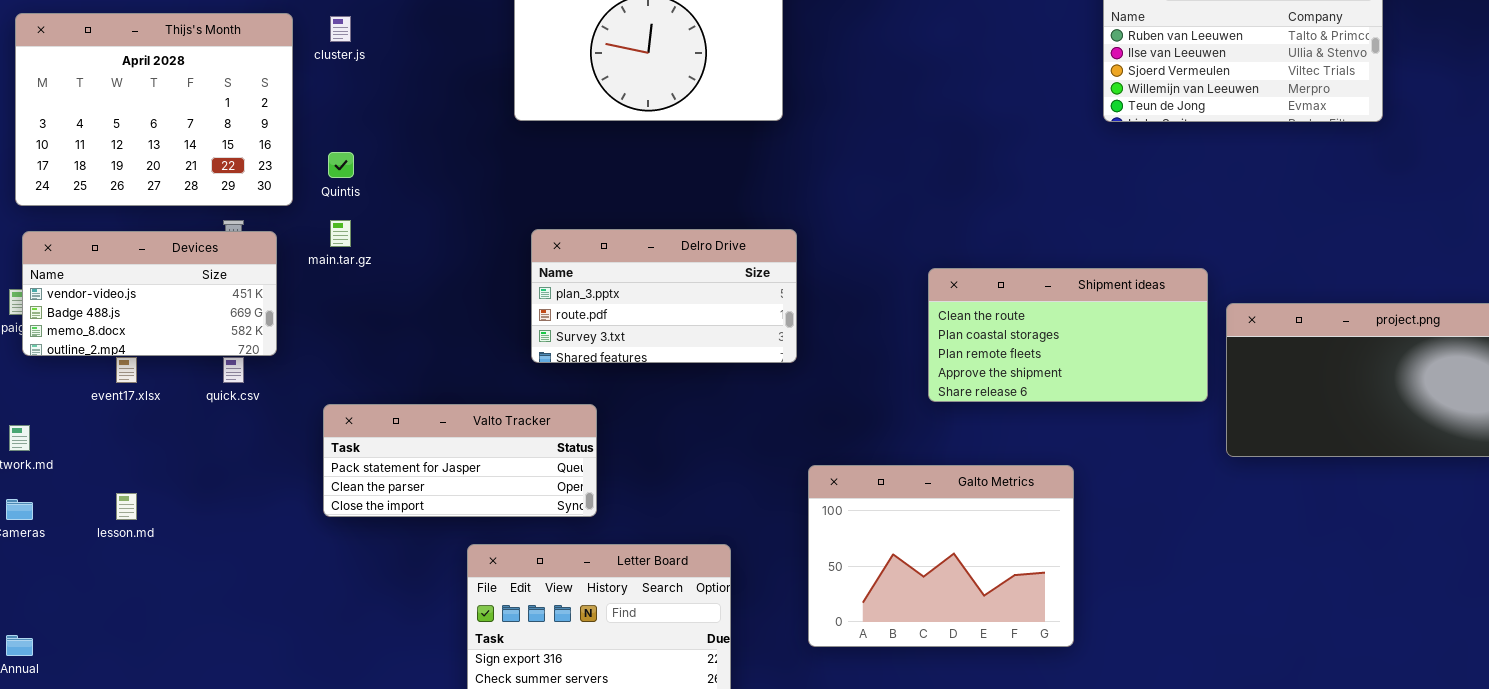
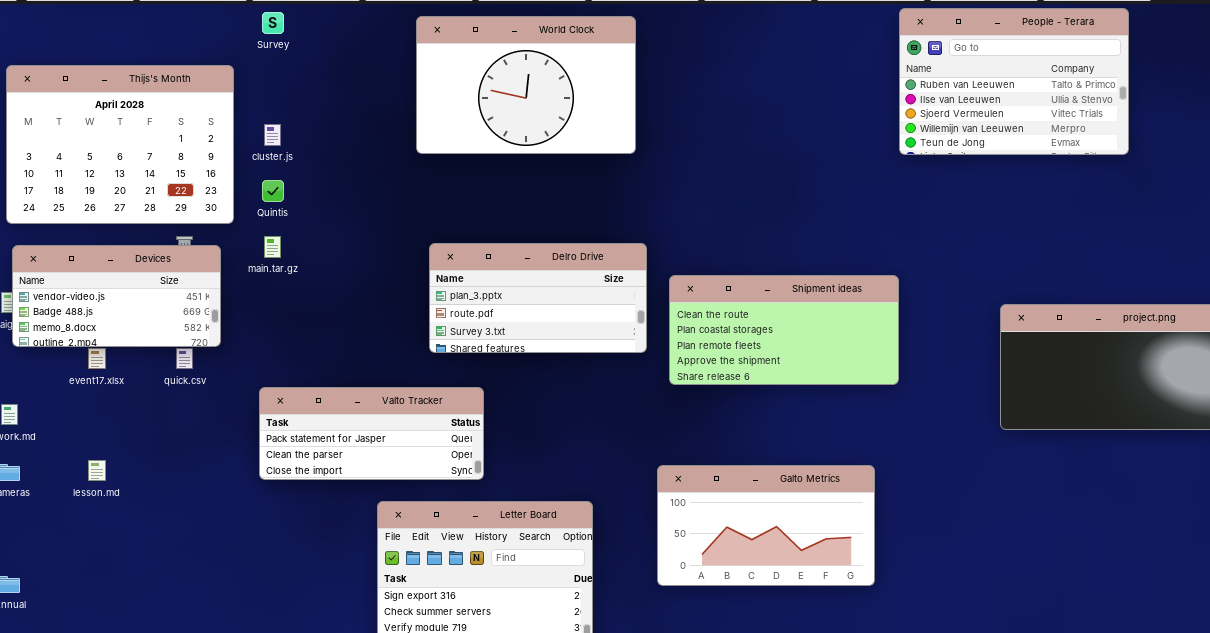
cluster.js: [330,16,351,42] -> [264,124,281,146], moved
Shipment ideas: [928,268,1208,402] -> [669,275,899,385], moved
Galto Metrics: [808,465,1074,647] -> [657,465,875,586], resized

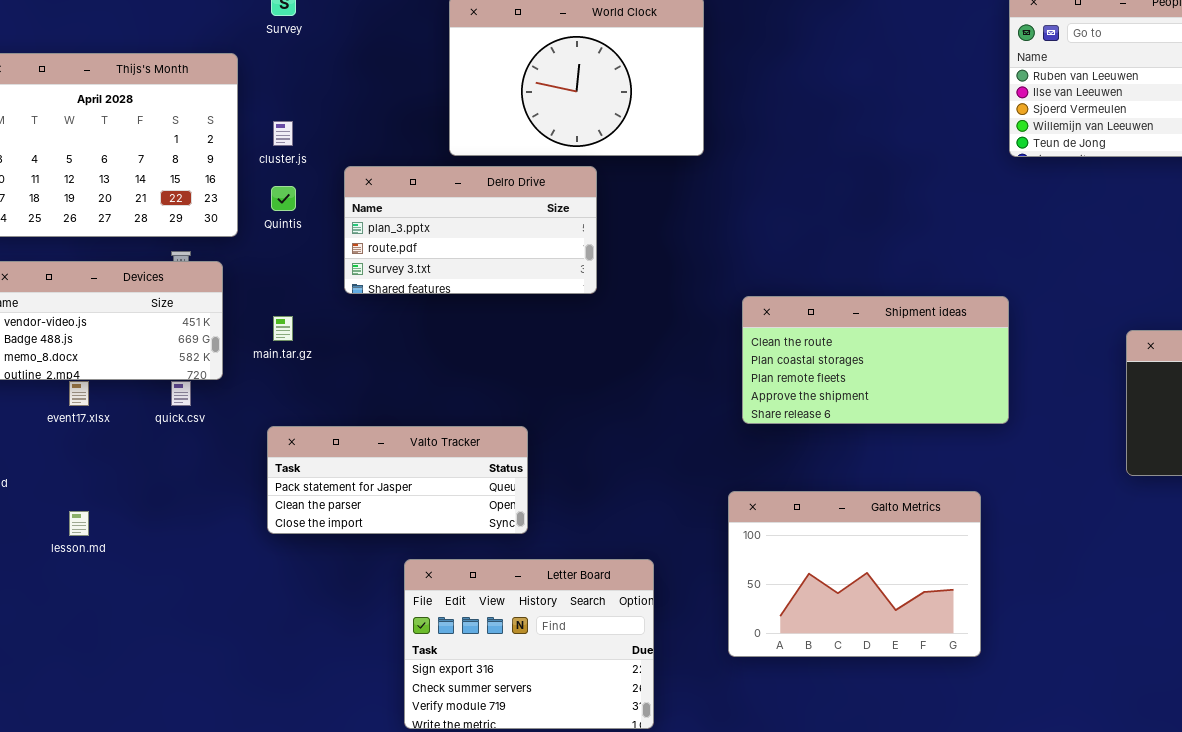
main.tar.gz: [264,236,281,258] -> [273,316,293,341], moved
Delro Drive: [429,243,647,353] -> [344,166,597,294], moved
Galto Metrics: [657,465,875,586] -> [728,491,981,657], resized

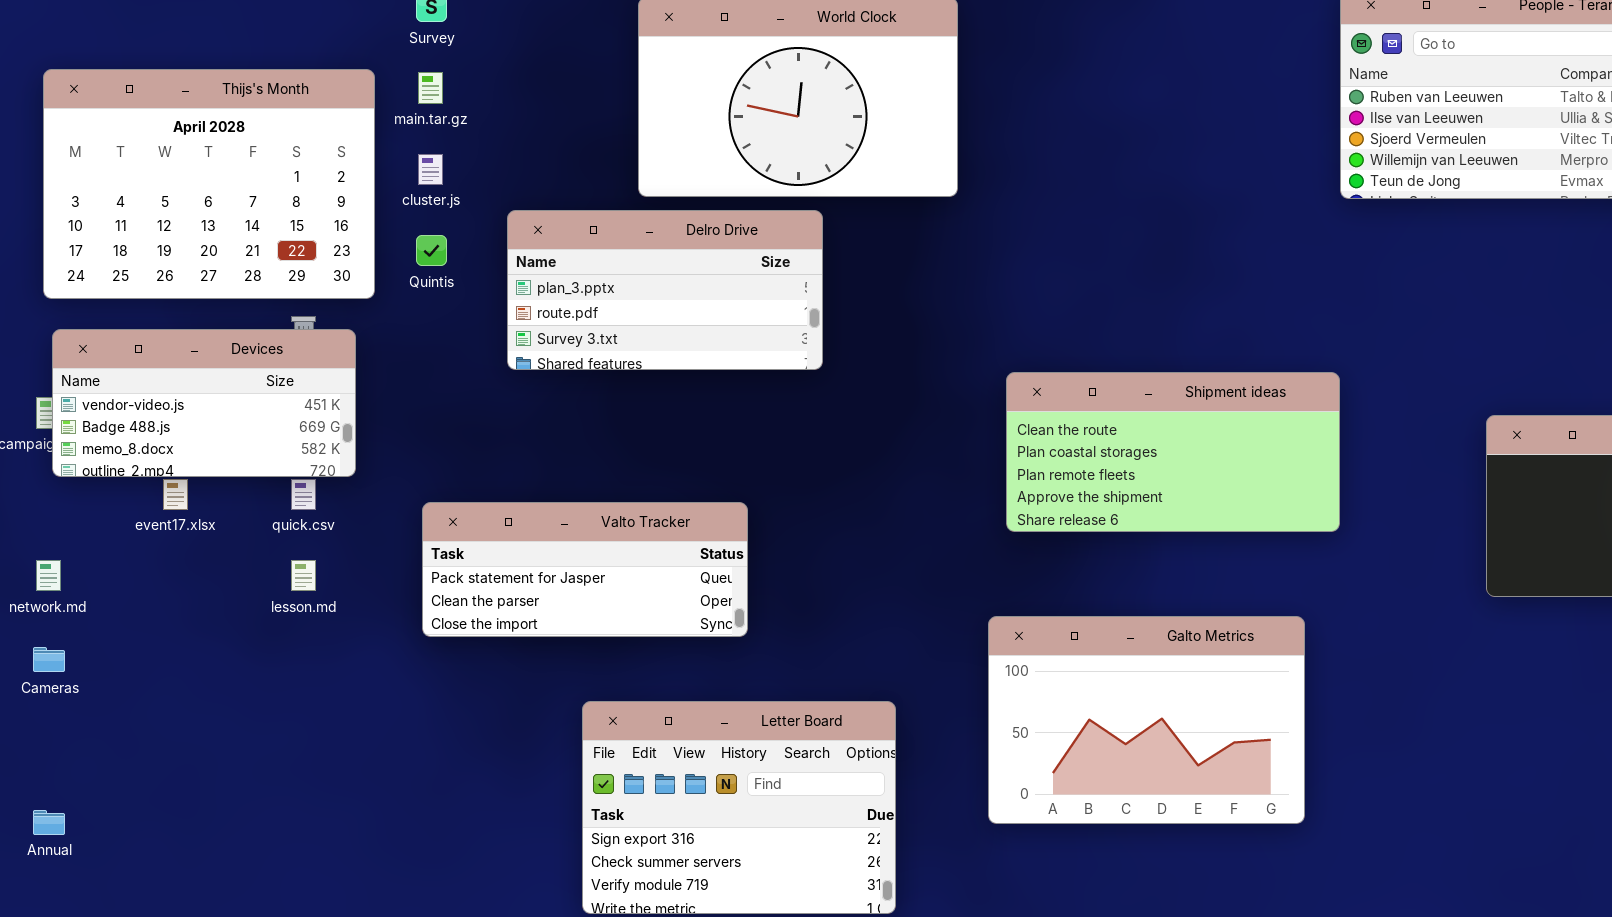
main.tar.gz: [273,316,293,341] -> [418,72,443,104], moved
Valto Tracker: [267,426,528,534] -> [422,502,748,637], moved
lesson.md: [69,511,89,536] -> [291,560,316,591], moved

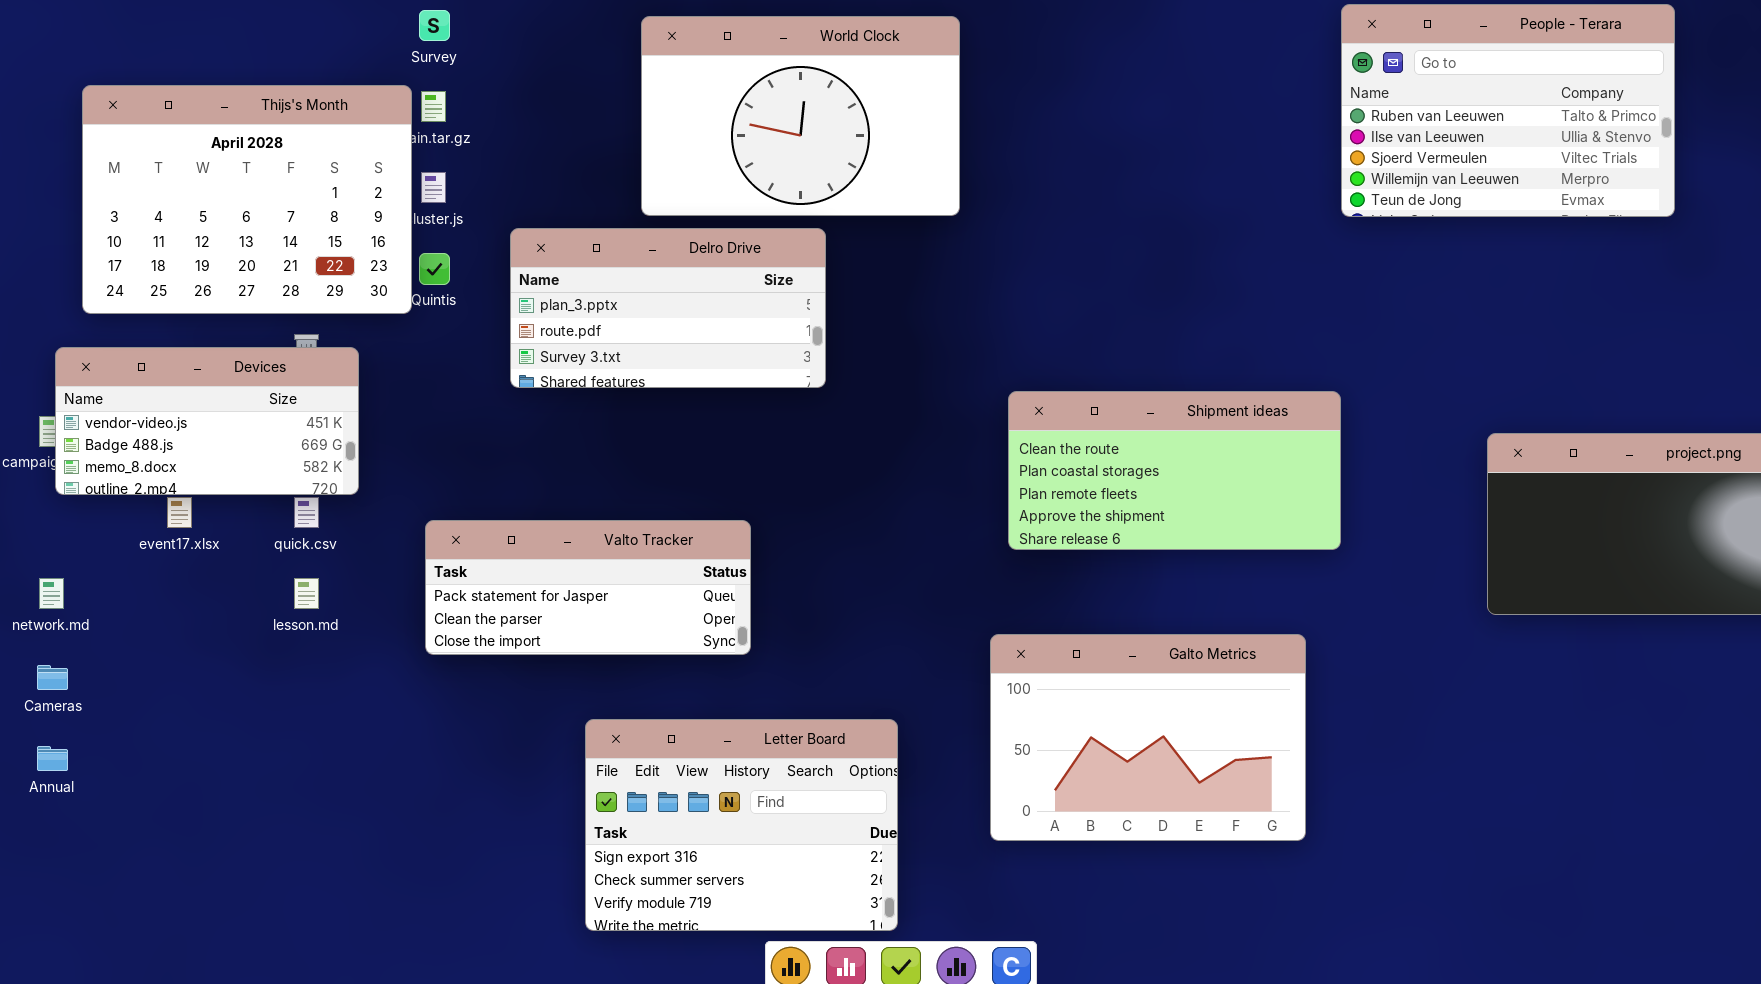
Thijs's Month: [43,69,375,299] -> [82,85,412,314], moved
Annual: [33,810,65,835] -> [37,746,68,771], moved

